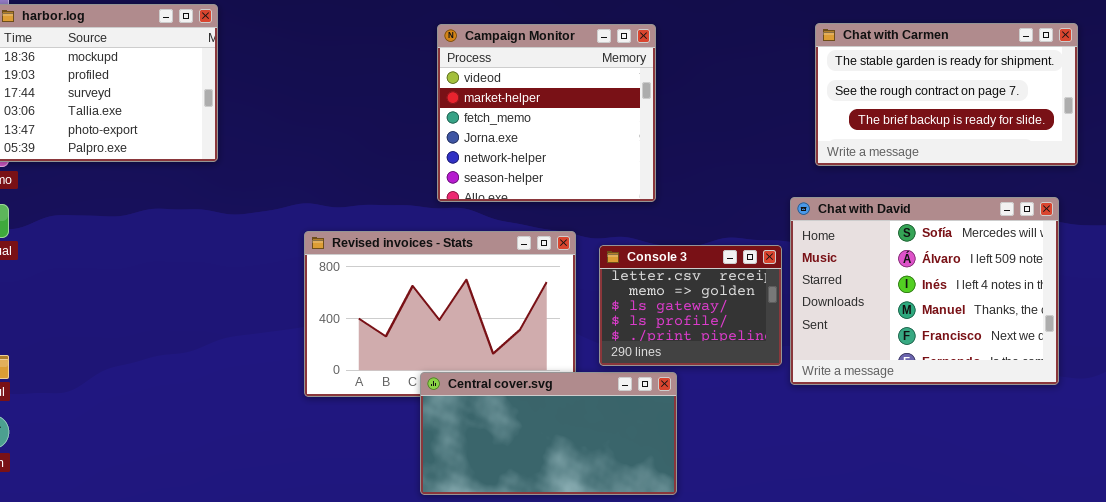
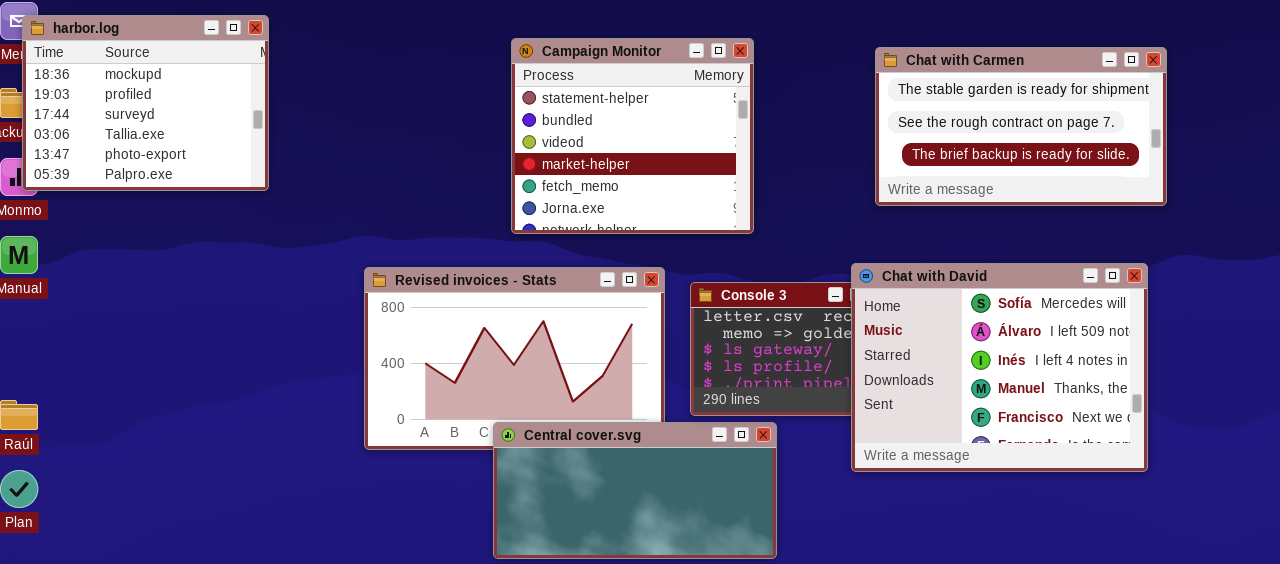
Chat with Carmen: [815,23,1078,166] -> [875,47,1167,206], moved
Campaign Monitor: [437,24,656,202] -> [511,38,754,234], scrolled up 2 rows
Chat with David: [790,197,1059,385] -> [851,263,1148,472], moved

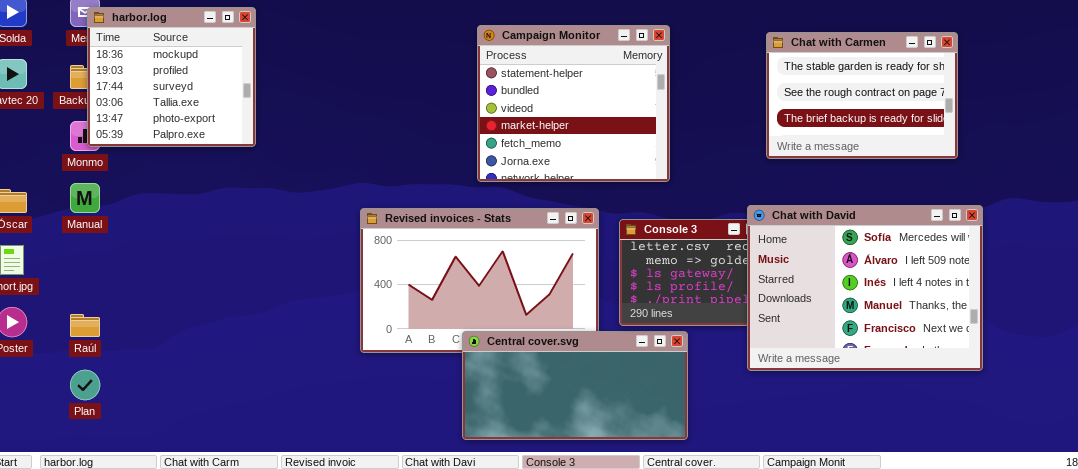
harbor.log: [22,15,269,191] -> [87,7,256,147], resized
Chat with Carmen: [875,47,1167,206] -> [766,32,958,159], resized

